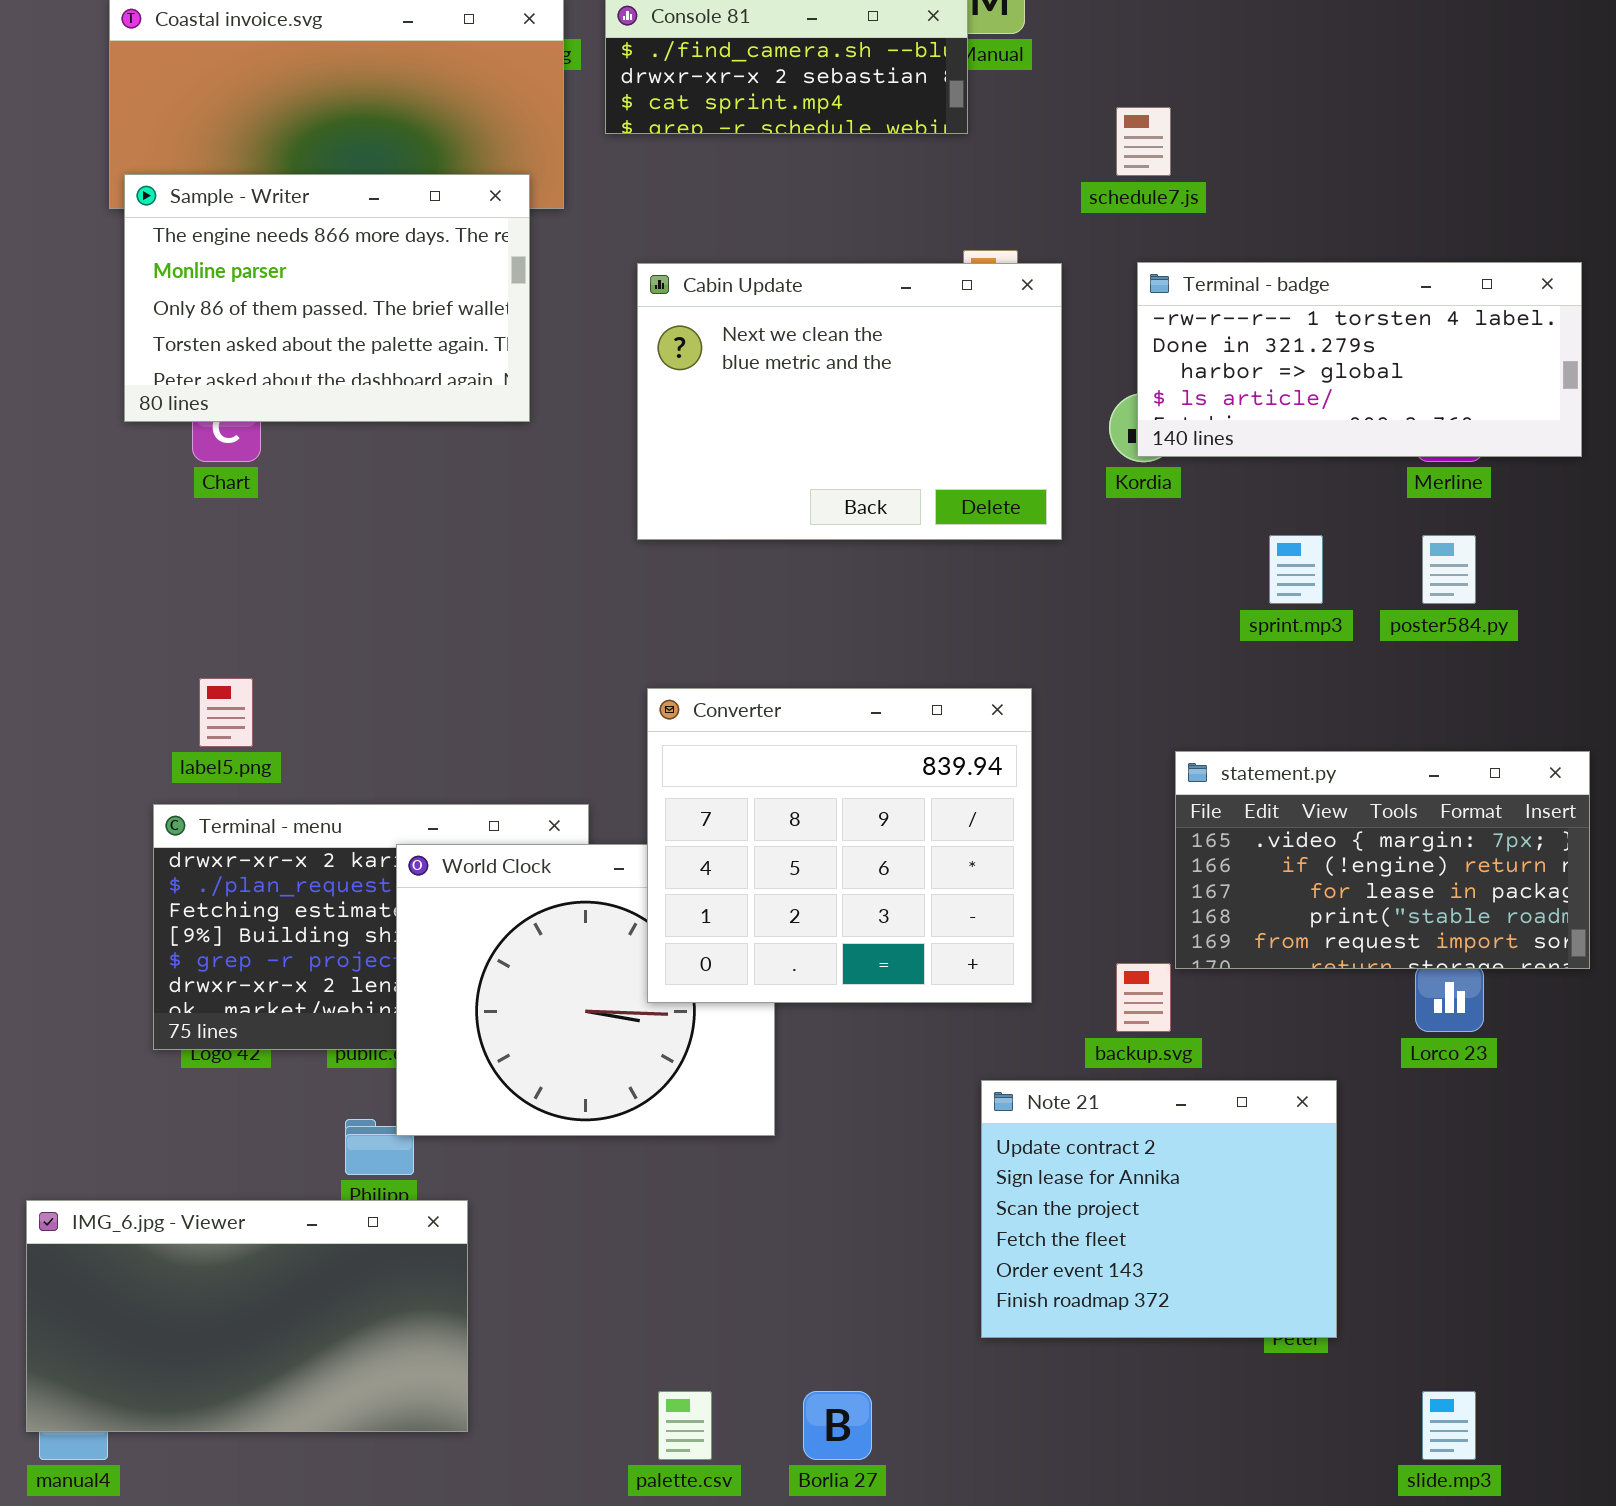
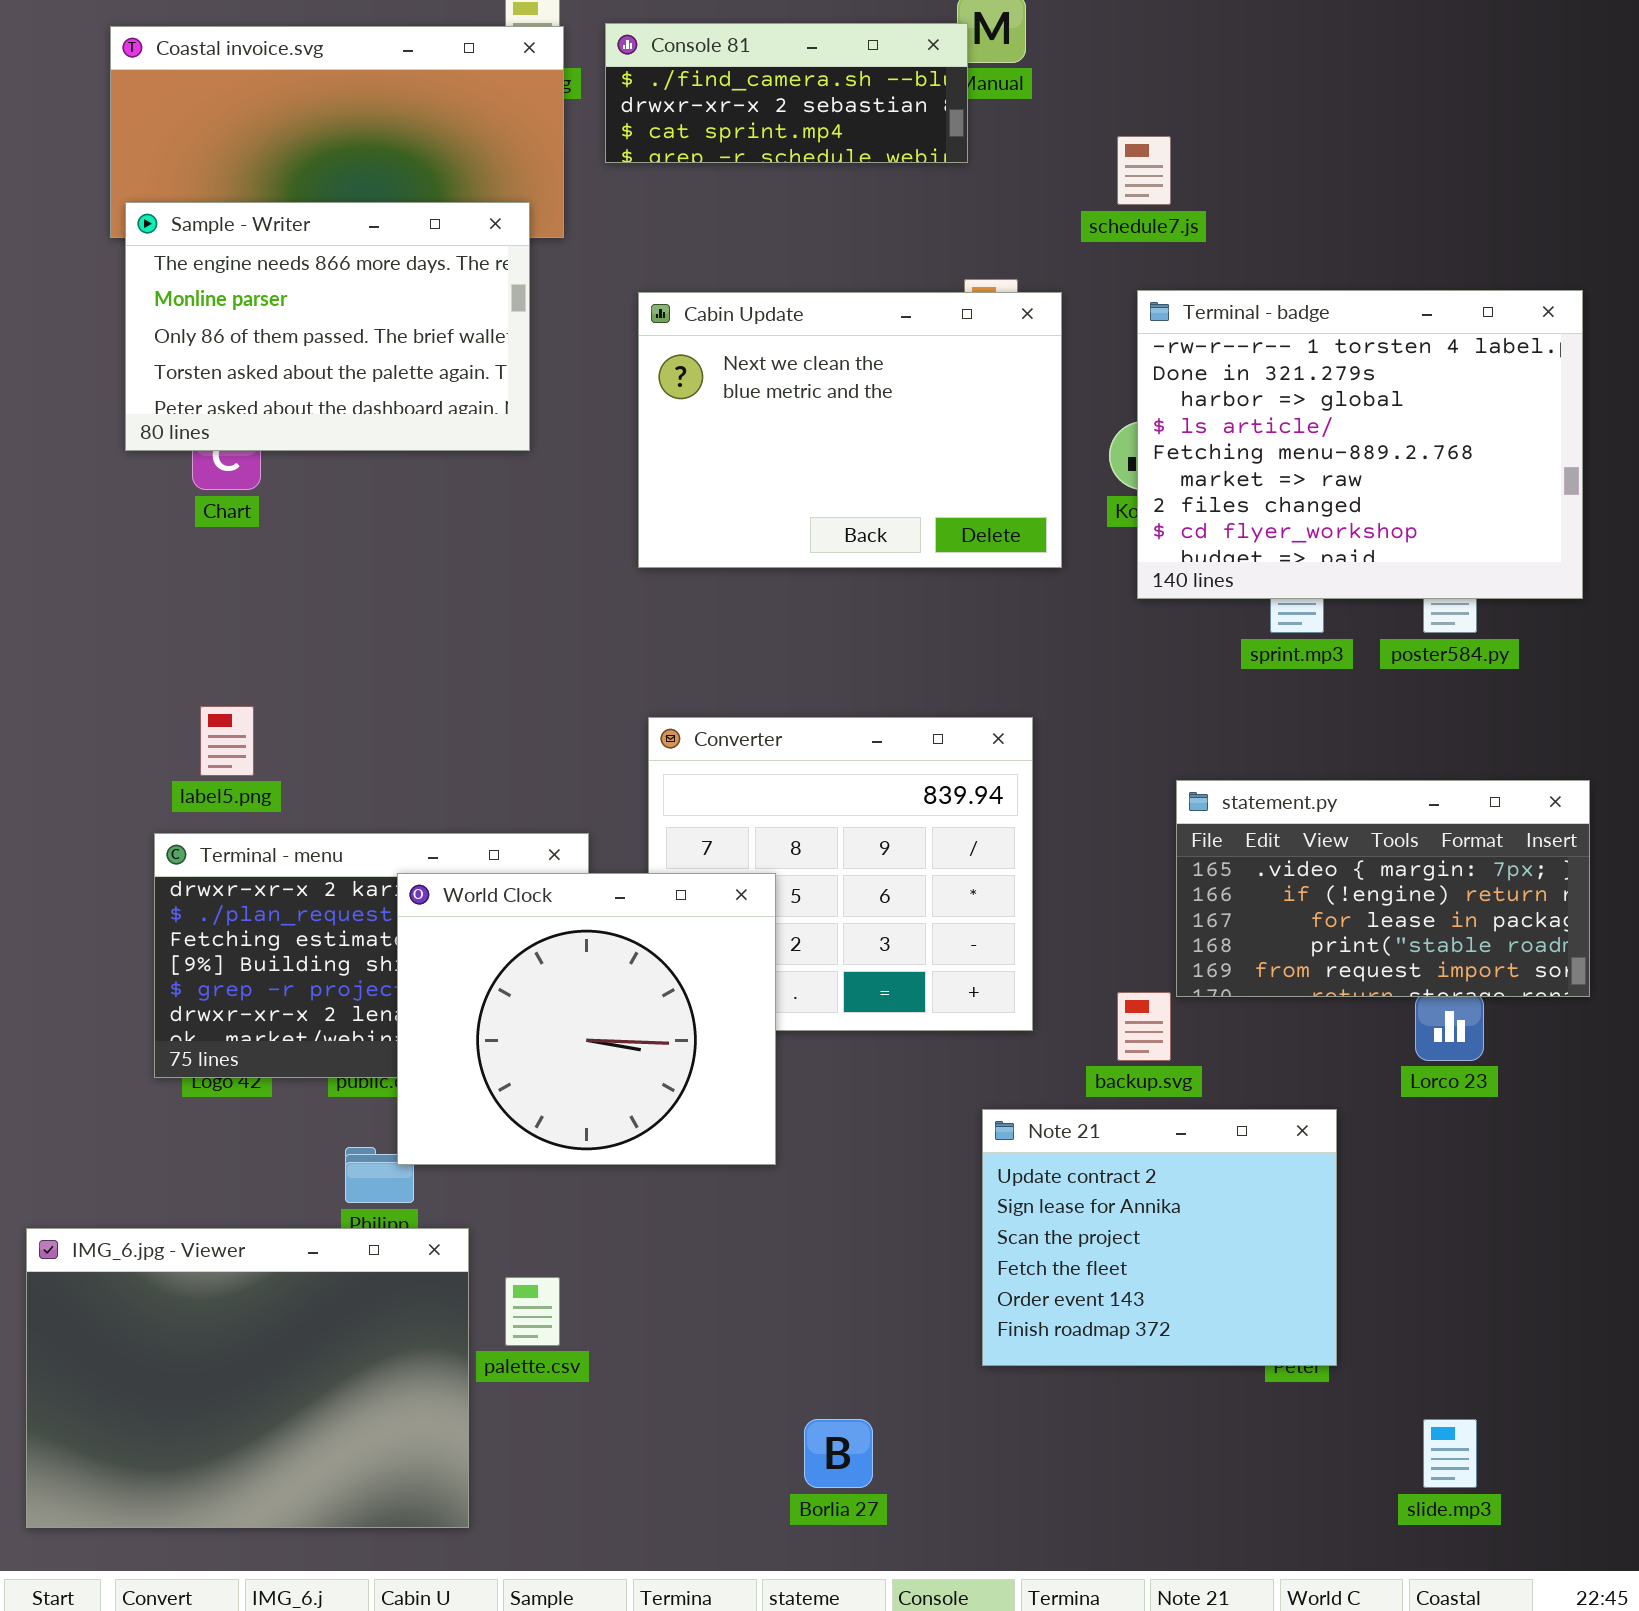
Terminal - badge: [1137,262,1582,457] -> [1137,290,1583,599], resized
World Clock: [396,844,775,1136] -> [397,873,776,1165], raised
IMG_6.jpg - Viewer: [26,1200,468,1432] -> [26,1228,469,1528], resized
palette.csv: [658,1391,712,1460] -> [505,1277,560,1346], moved

